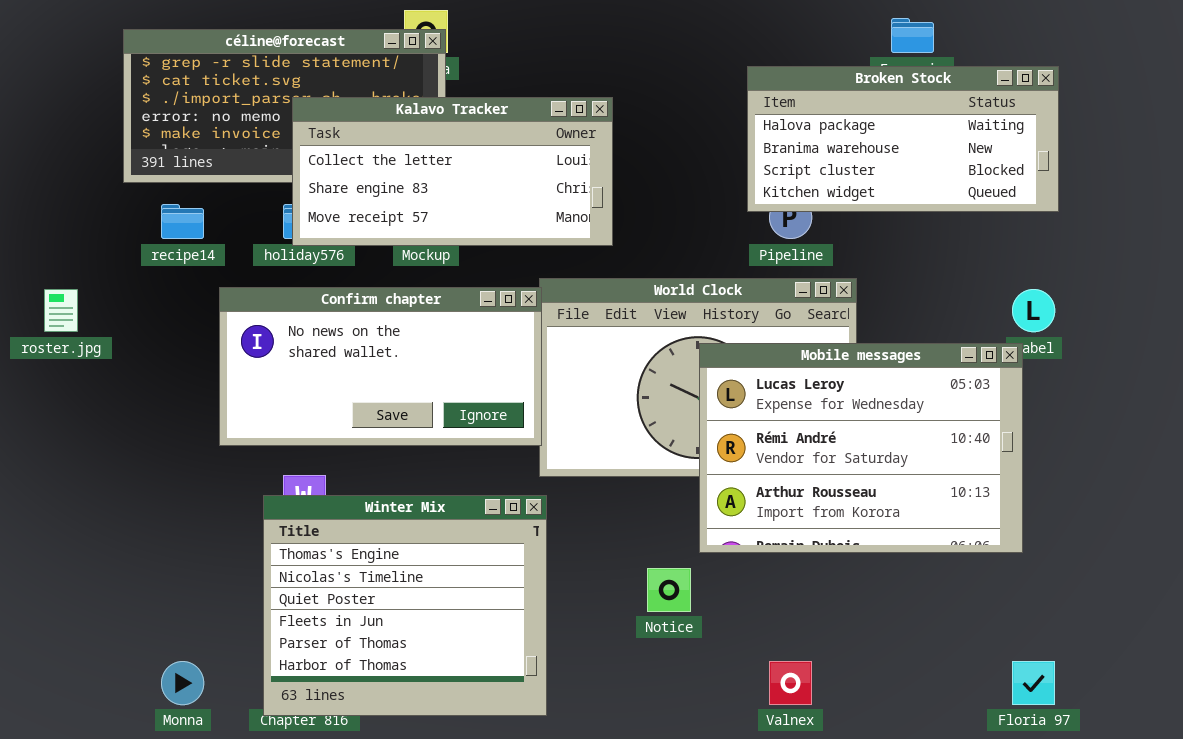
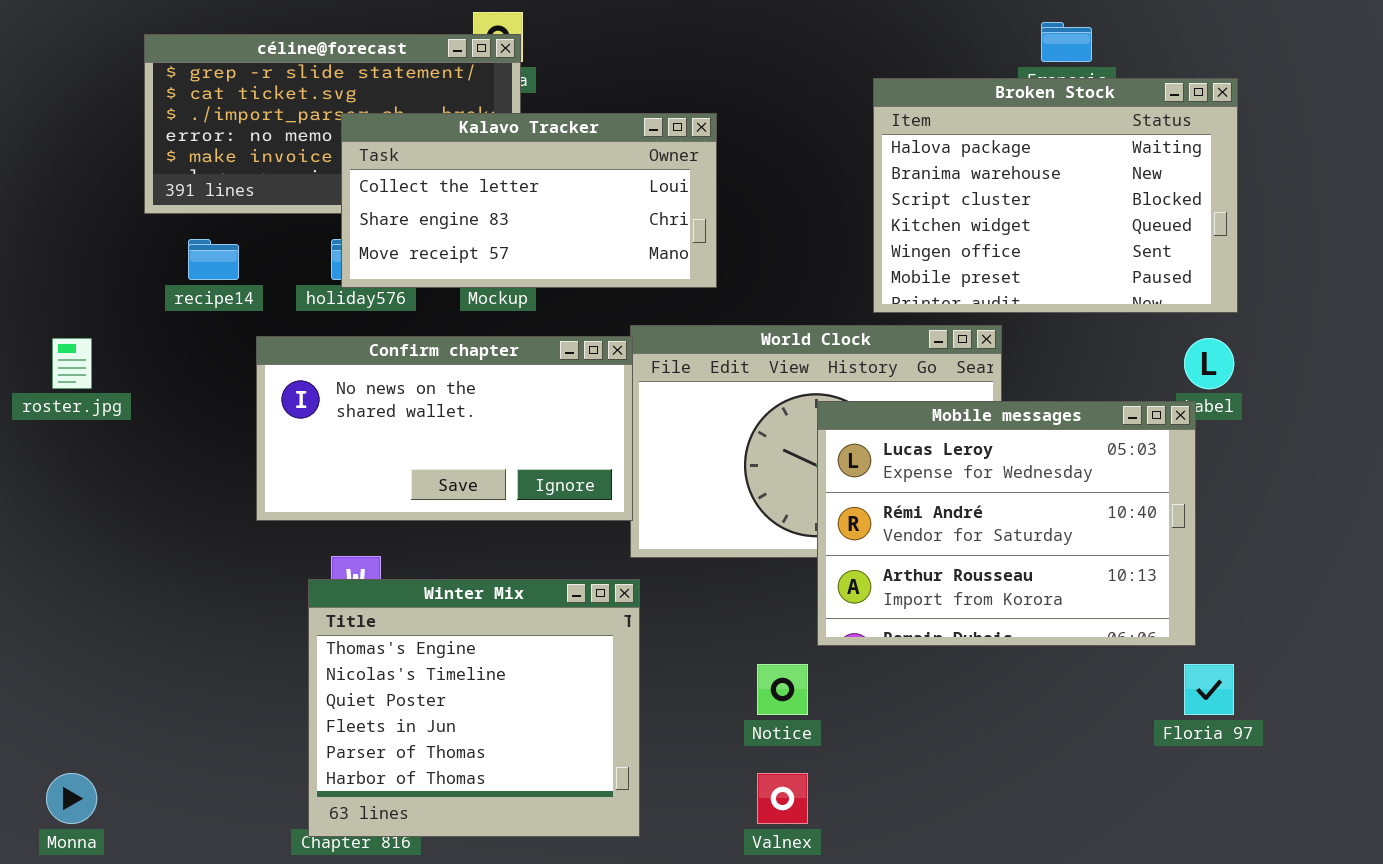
Broken Stock: [747,66,1059,212] -> [873,78,1238,313], resized
Monna: [161,661,204,705] -> [46,773,97,824], moved
Valnex: [769,661,812,705] -> [757,773,808,824], moved
Floria 97: [1012,661,1055,705] -> [1184,664,1234,715], moved

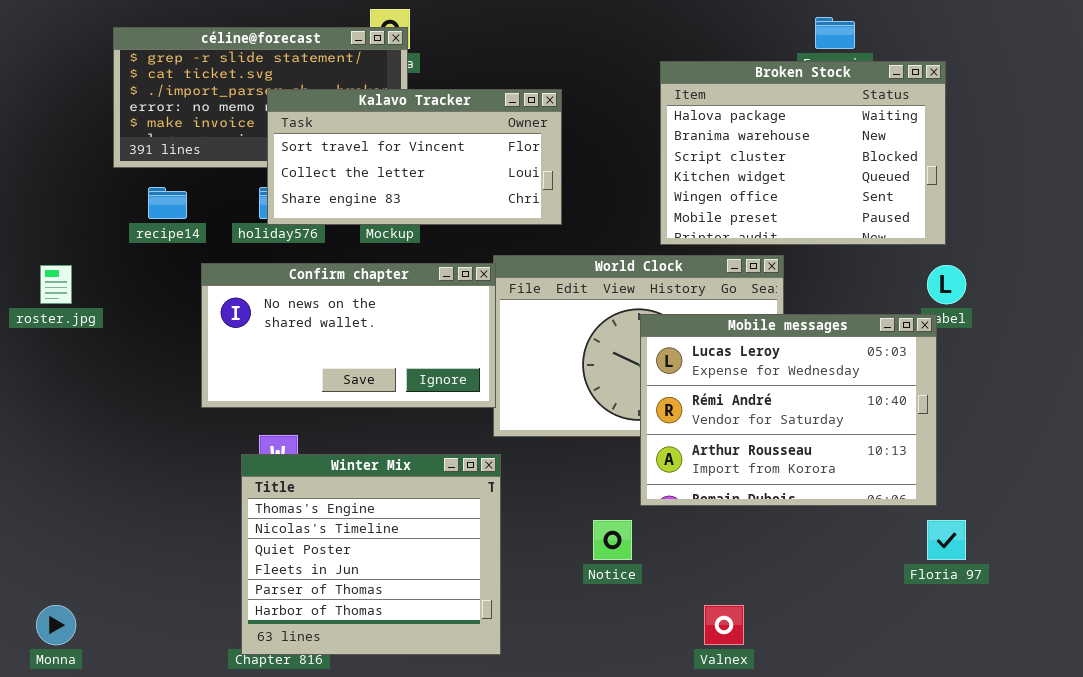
Broken Stock: [873,78,1238,313] -> [660,61,946,245], moved
Kalavo Tracker: [341,113,717,288] -> [267,89,562,225], scrolled up 1 row
Valnex: [757,773,808,824] -> [704,605,744,645], moved

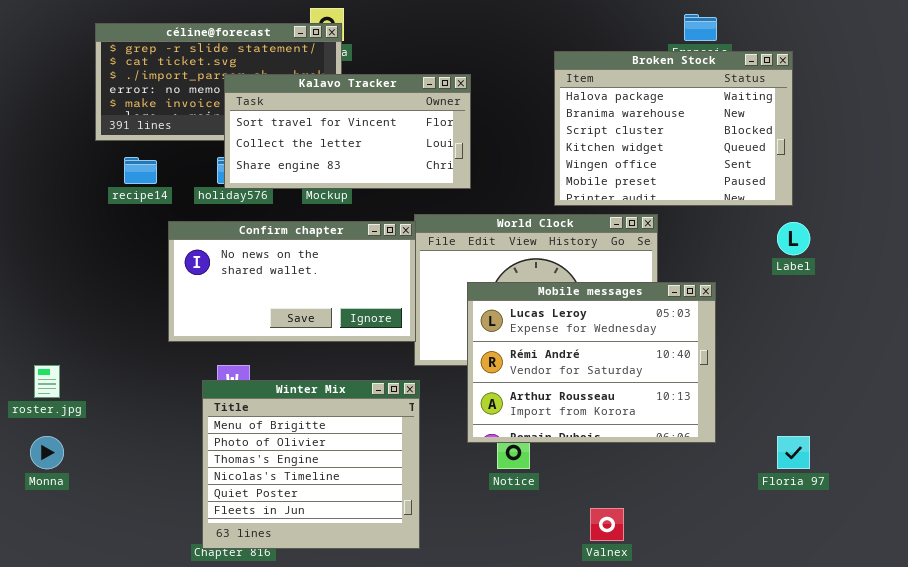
roster.jpg: [40,265,72,304] -> [34,365,60,398], moved
Mobile messages: [640,314,937,506] -> [467,282,716,443], moved
Winter Mix: [241,454,501,655] -> [202,380,420,549], scrolled up 2 rows
Monna: [36,605,76,645] -> [30,436,64,469], moved

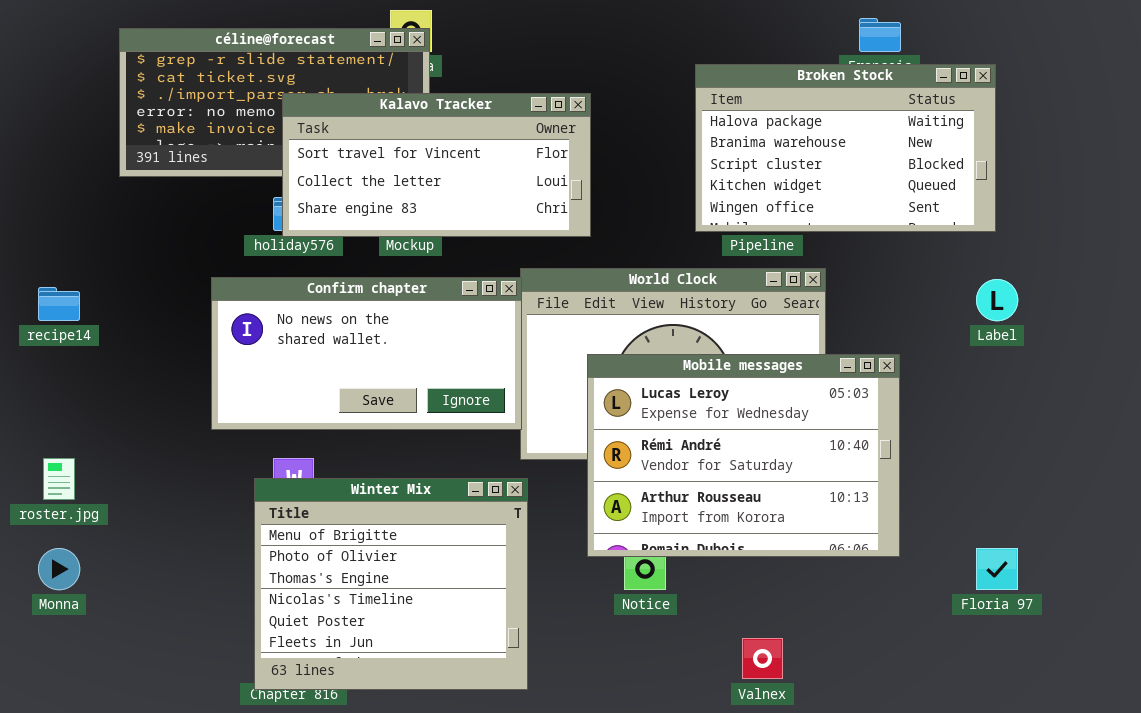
Broken Stock: [554,51,793,206] -> [695,64,996,232], resized
recipe14: [124,157,157,184] -> [38,287,80,321], moved

